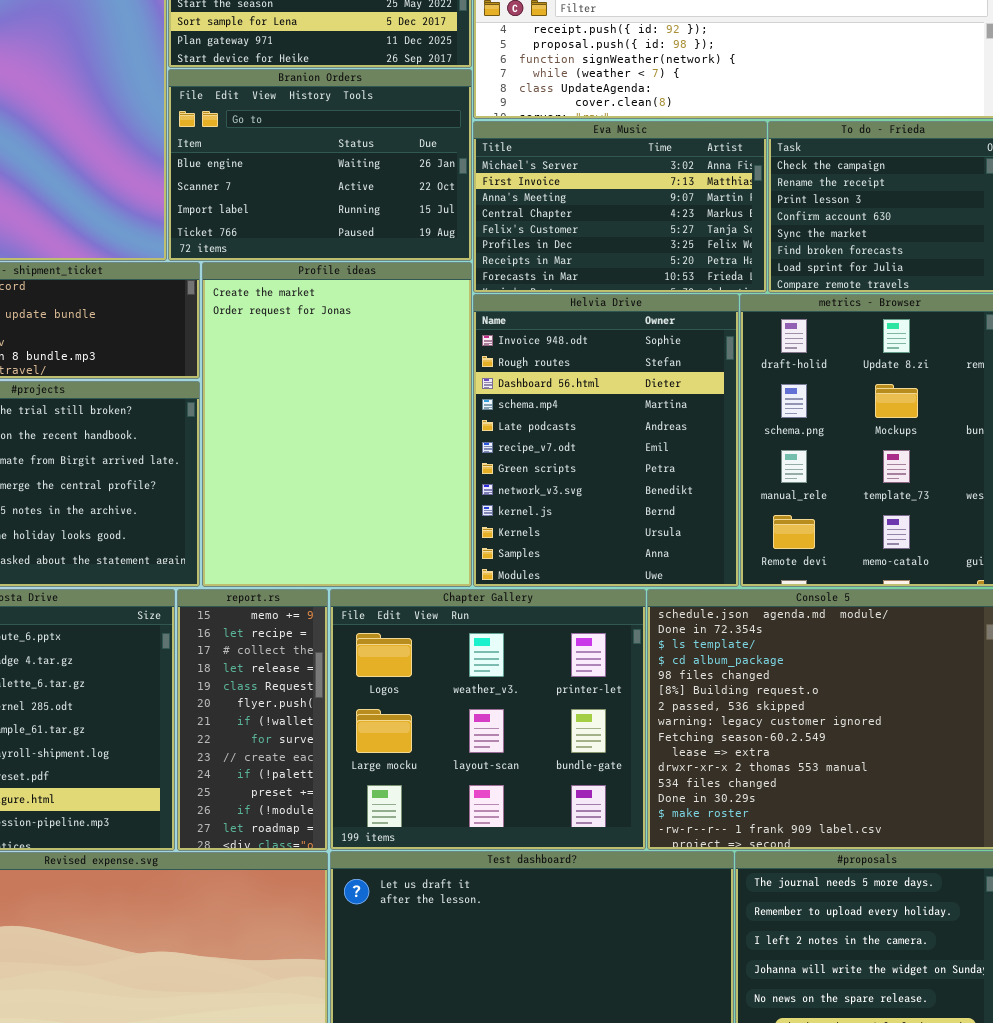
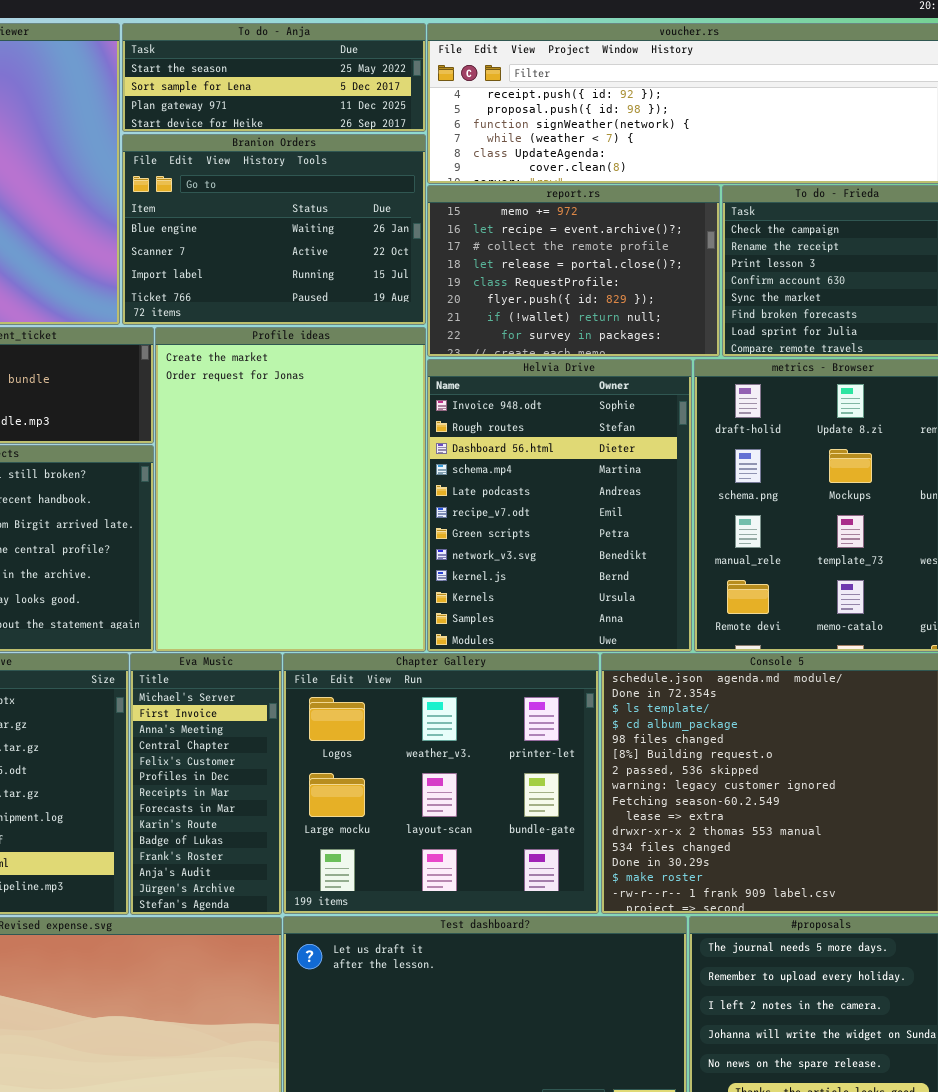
Eva Music: [473,121,767,293] -> [130,653,282,915], moved, resized
report.rs: [177,589,328,851] -> [427,185,720,357], moved, resized

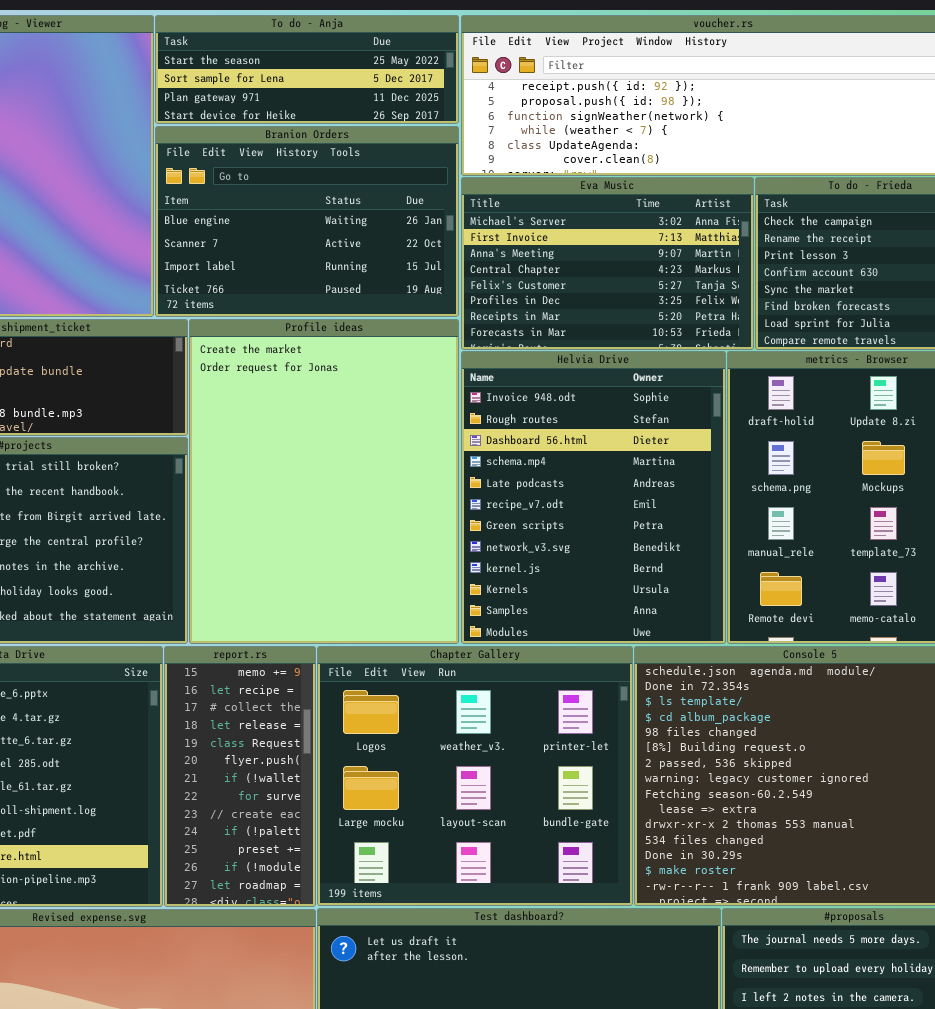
report.rs: [427,185,720,357] -> [164,646,316,907], moved, resized
Eva Music: [130,653,282,915] -> [461,177,754,350], moved, resized

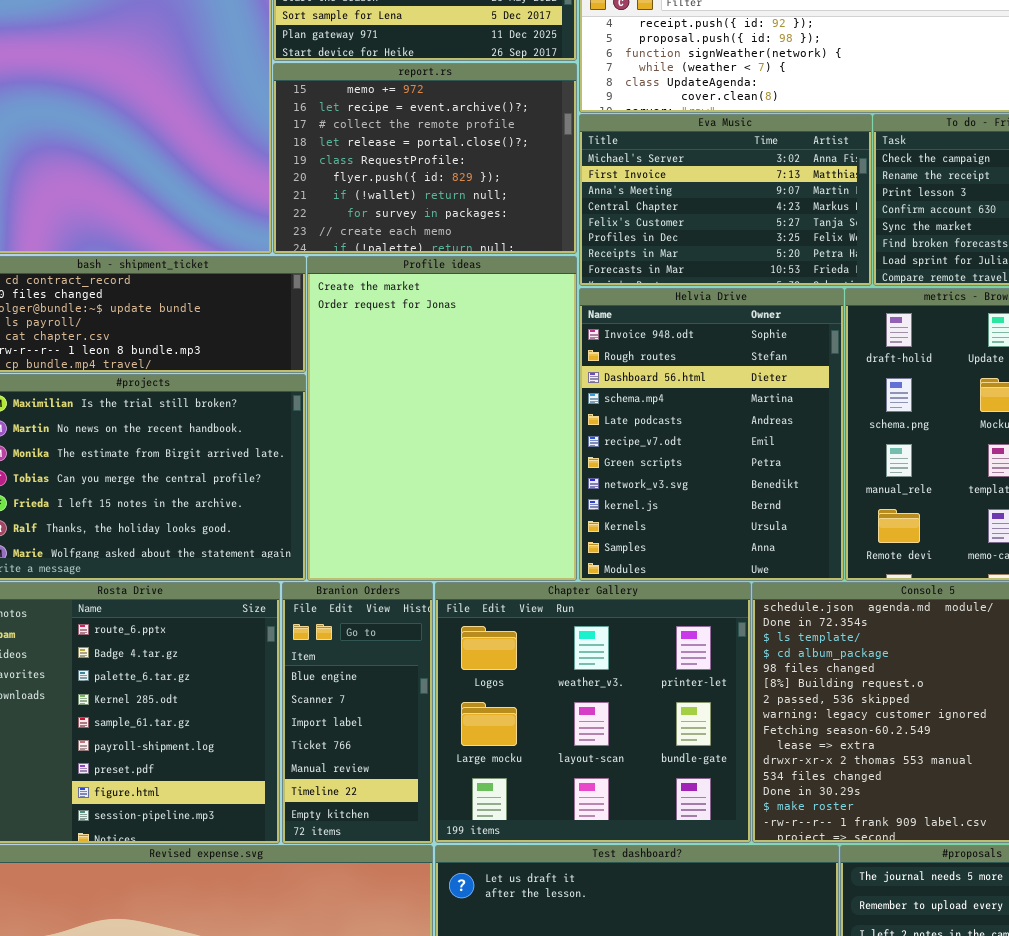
Branion Orders: [155,126,459,317] -> [282,582,433,844], moved, resized
report.rs: [164,646,316,907] -> [273,63,577,254], moved, resized

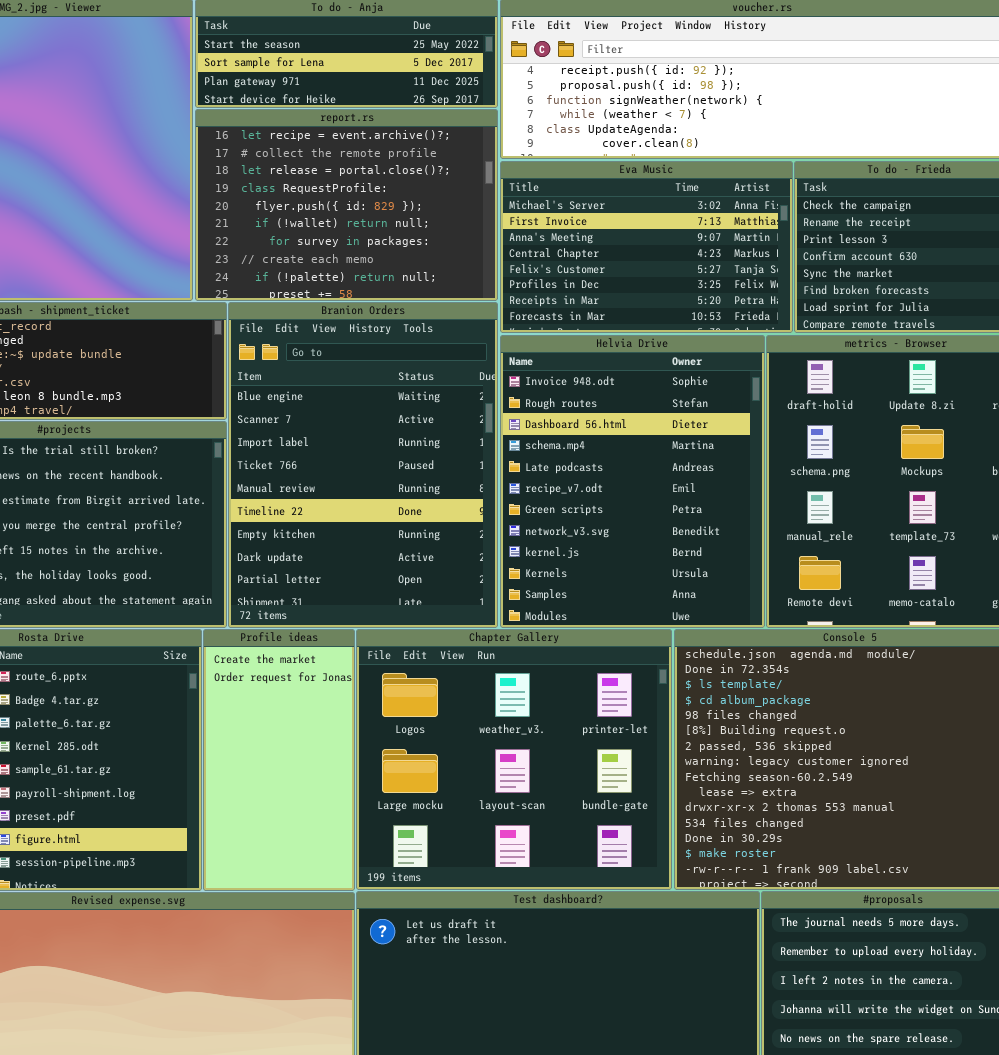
report.rs: [273,63,577,254] -> [195,109,498,301], scrolled down 1 row
Profile ideas: [307,256,577,581] -> [203,629,355,891], moved, resized
Branion Orders: [282,582,433,844] -> [228,302,498,628], moved, resized

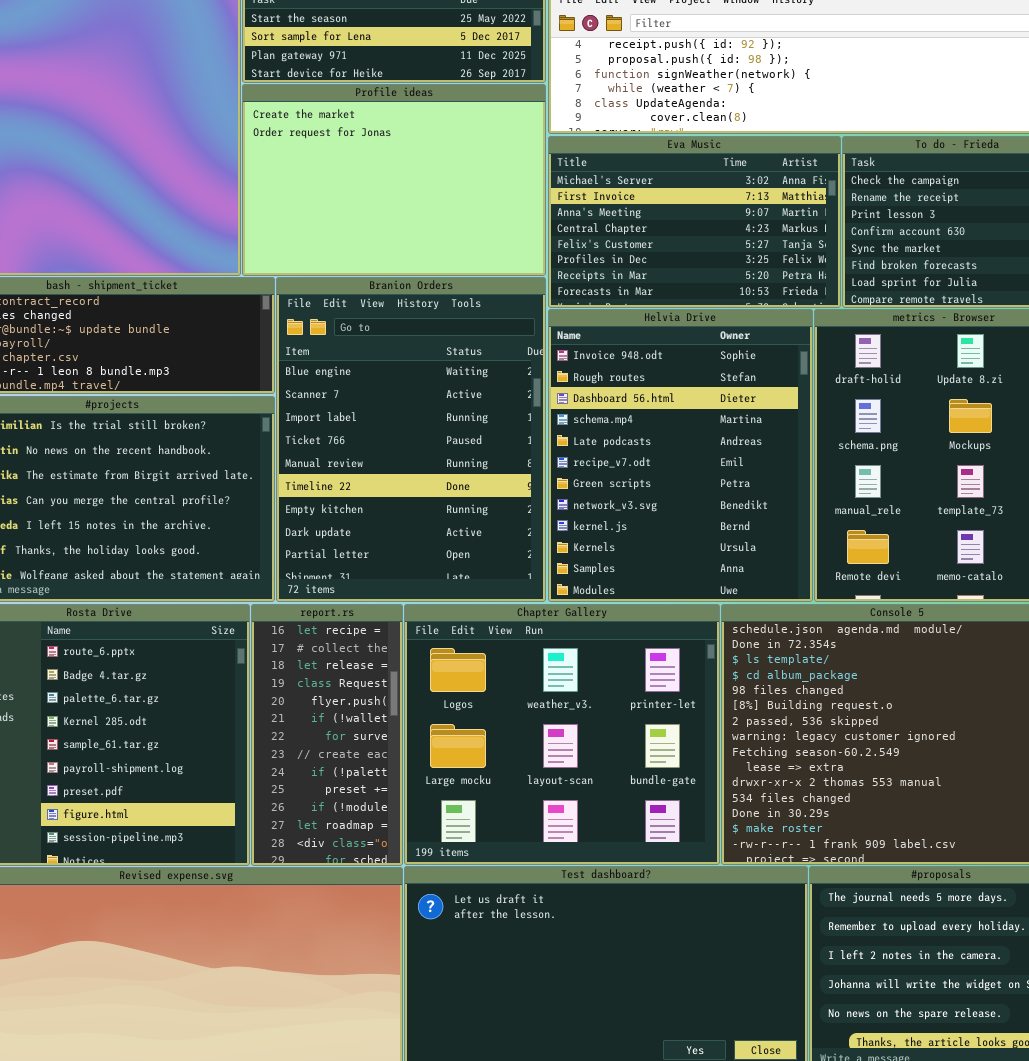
report.rs: [195,109,498,301] -> [251,604,403,866], moved, resized
Profile ideas: [203,629,355,891] -> [242,84,546,276], moved, resized

